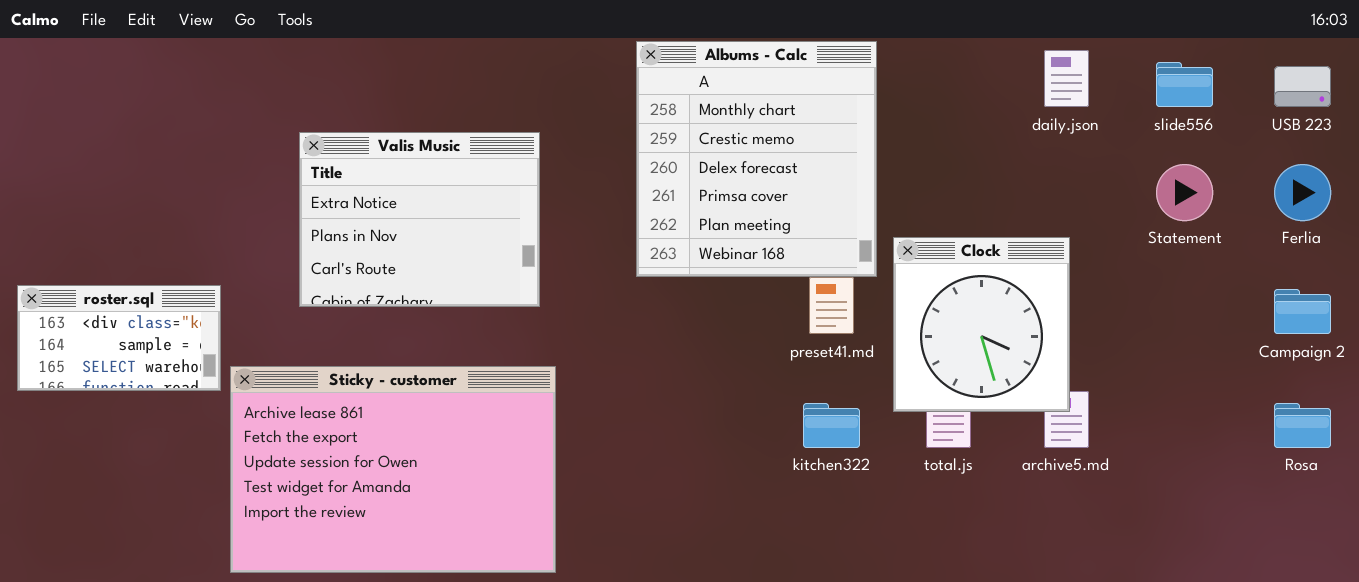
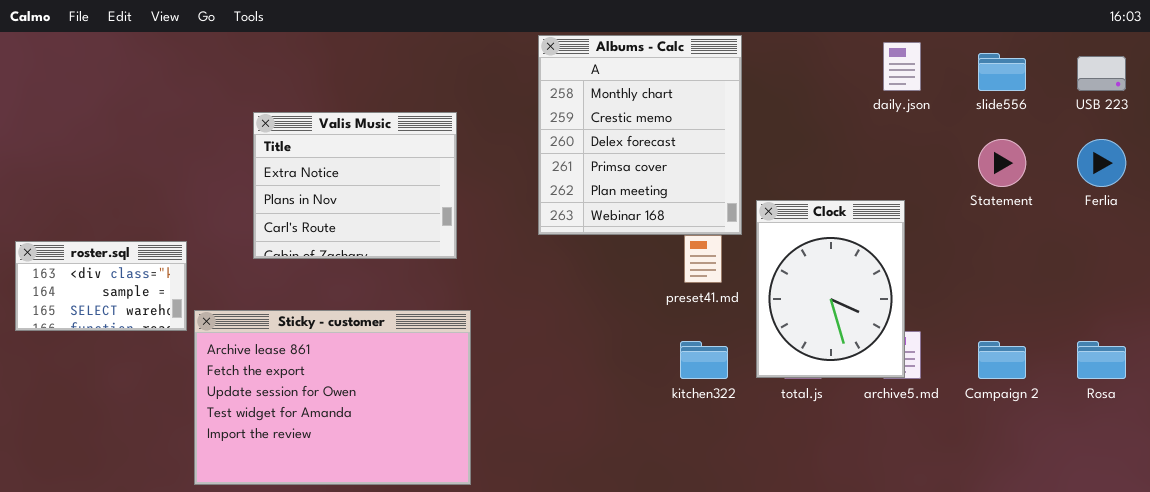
Clock: [893,237,1070,412] -> [756,200,905,378], resized
Campaign 2: [1274,289,1331,334] -> [978,341,1026,379], moved

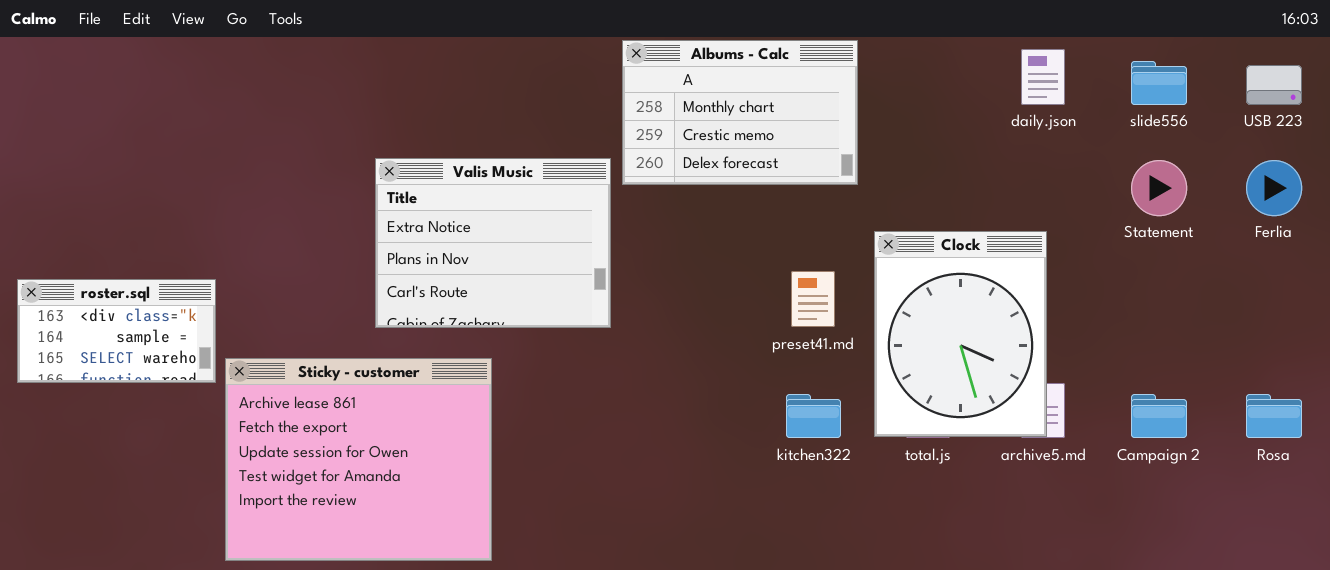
Albums - Calc: [538,35,742,235] -> [622,40,858,185], resized
Valis Music: [253,112,457,259] -> [375,158,611,328], moved
Sticky - customer: [194,310,471,485] -> [225,358,492,561], resized

